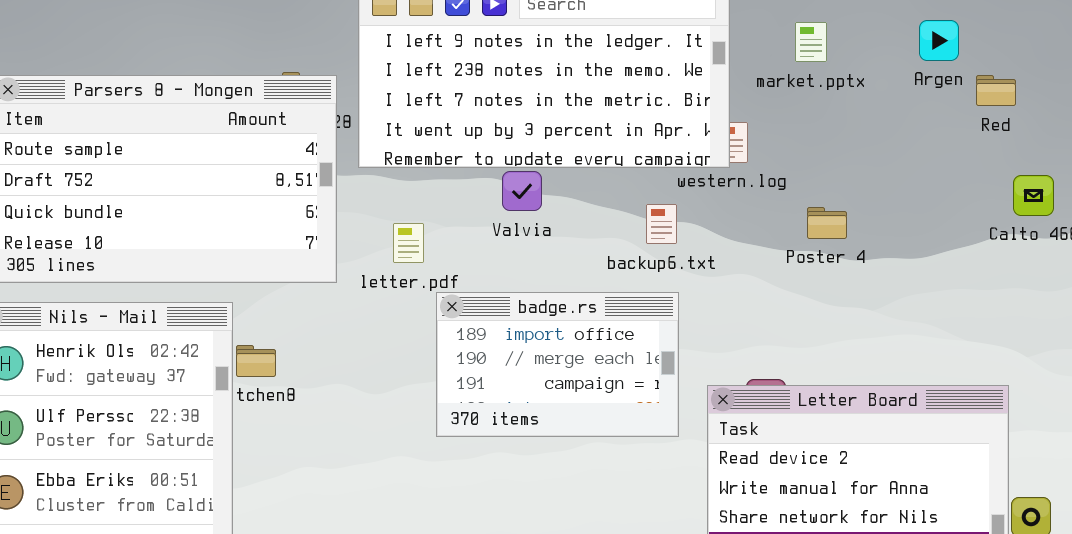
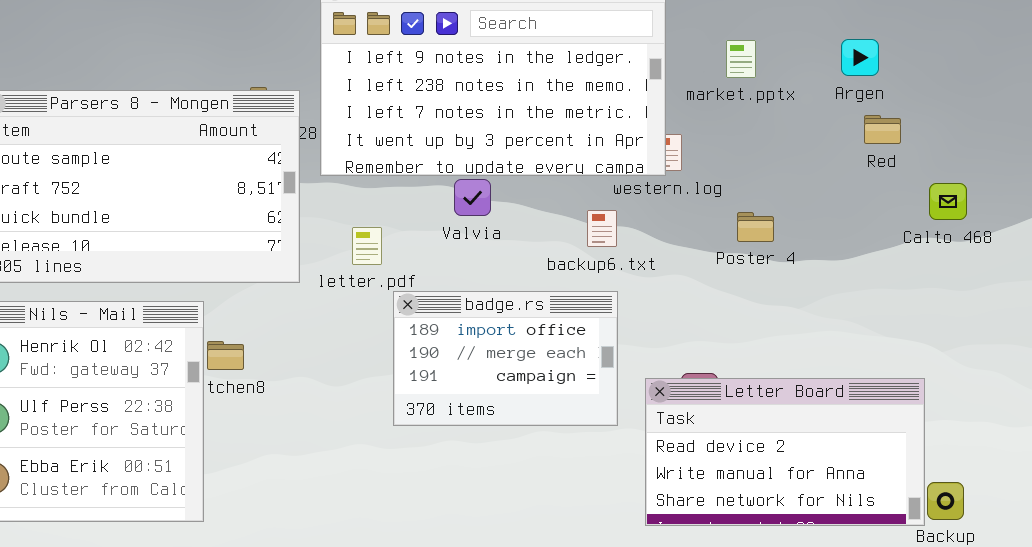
Red: [976,75,1016,106] -> [864,115,901,144], moved

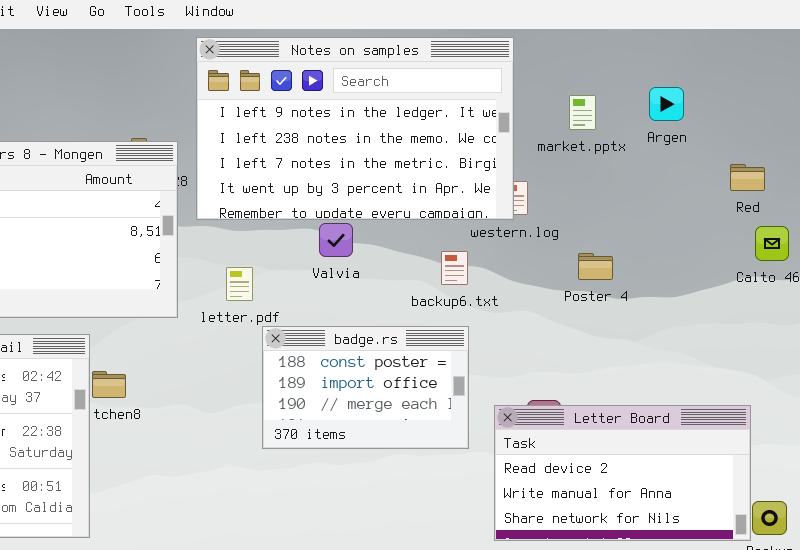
Argen: [841,39,879,76] -> [649,87,684,121], moved
Red: [864,115,901,144] -> [730,164,765,191], moved
badge.rs: [393,291,618,426] -> [262,326,469,449], scrolled up 1 row

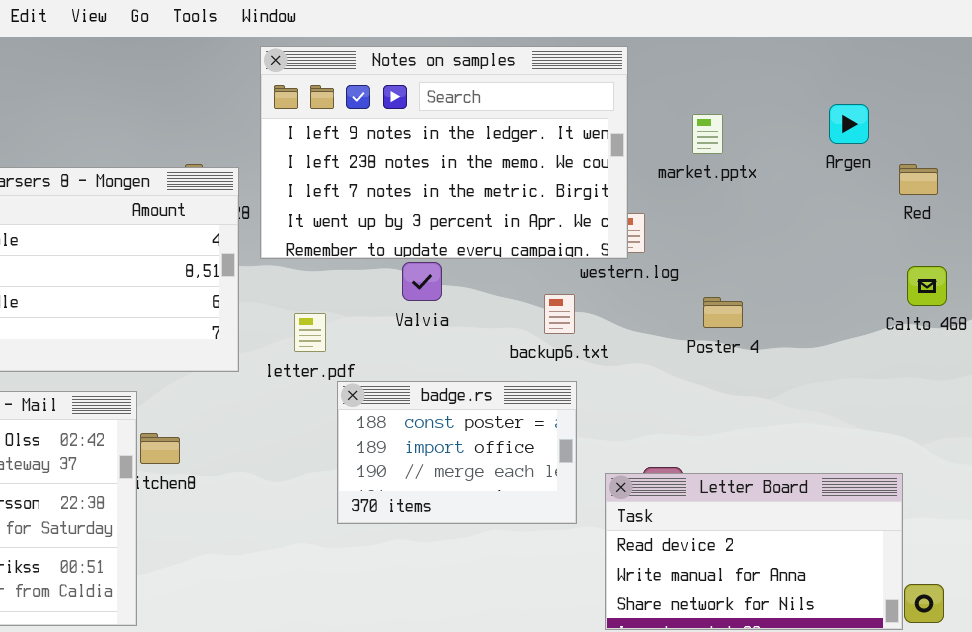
Argen: [649,87,684,121] -> [829,104,869,144], moved
Red: [730,164,765,191] -> [899,164,938,195], moved

